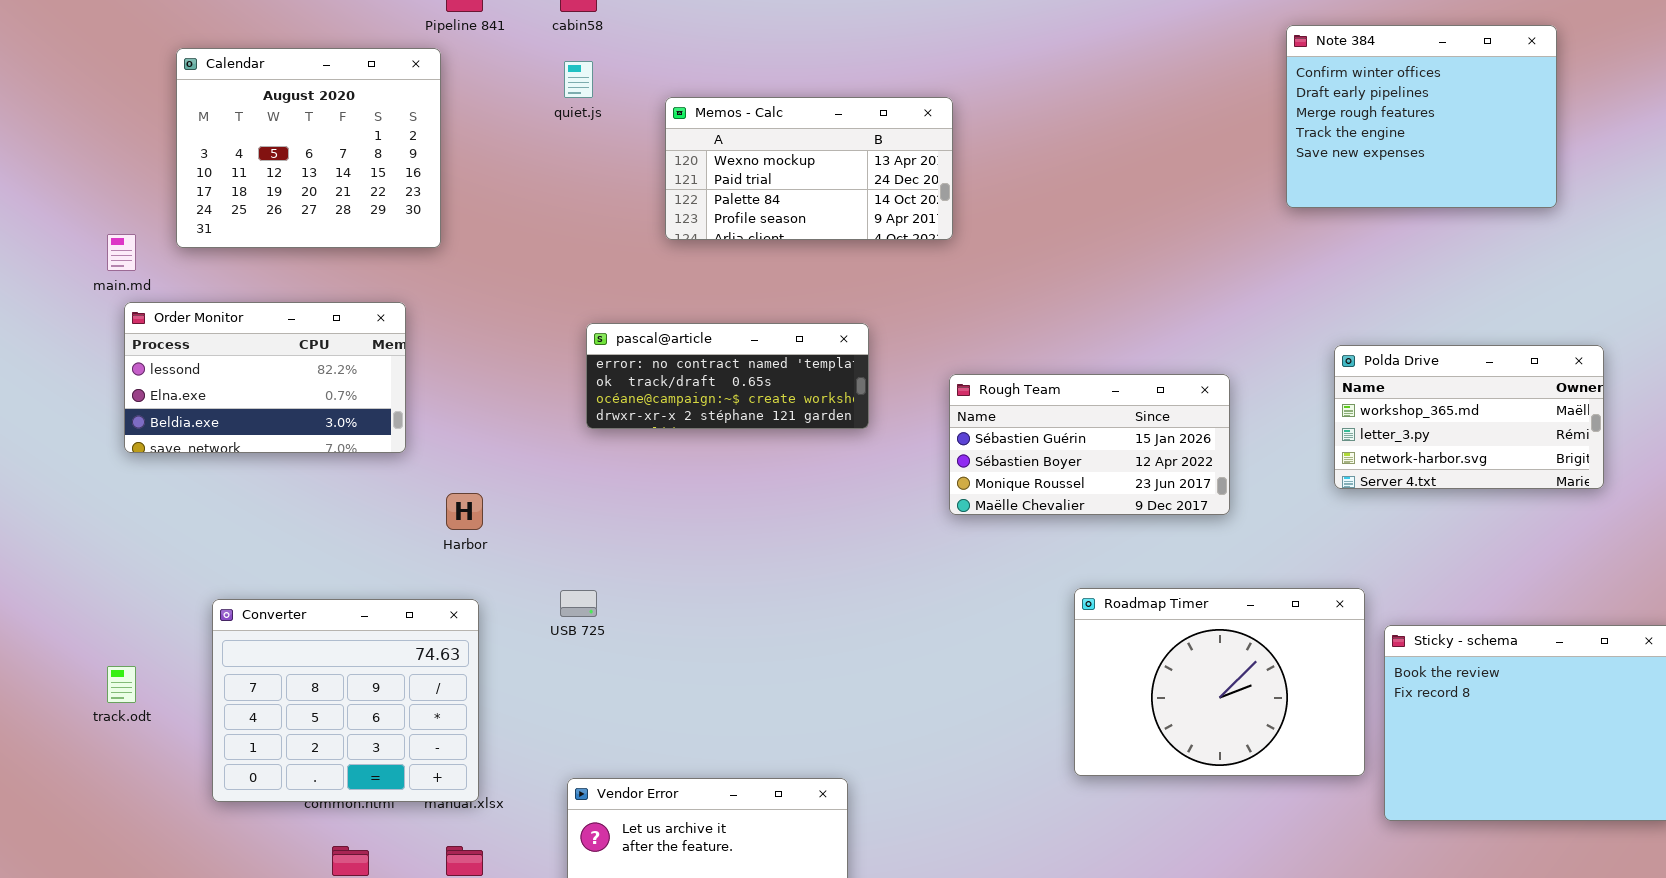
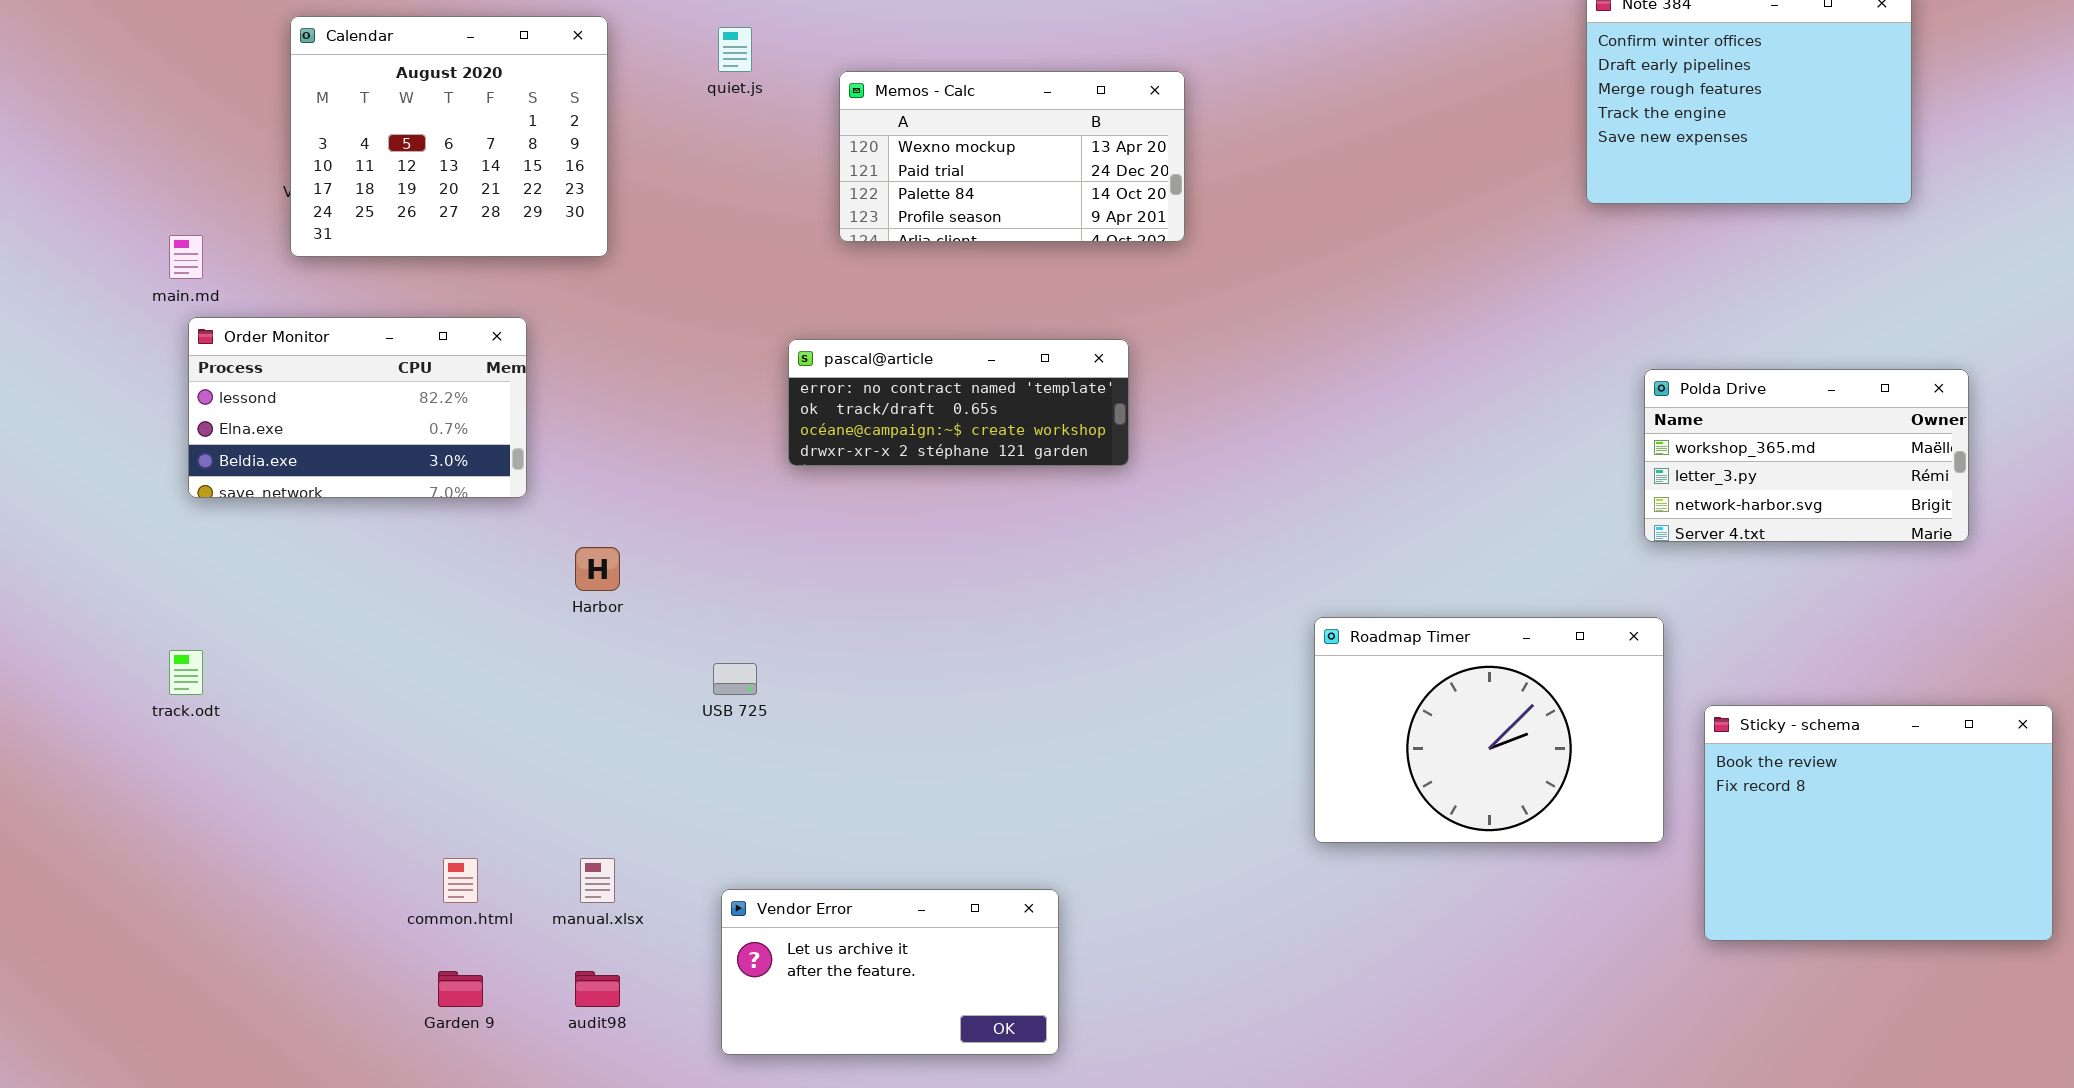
Calendar: [176,48,441,248] -> [290,16,608,257], moved
pascal@article: [586,323,869,429] -> [788,339,1129,466], moved
Rough Team: [949,374,1230,515] -> none, closed
Roadmap Timer: [1074,588,1365,776] -> [1314,617,1664,843], moved
Converter: [212,599,479,802] -> none, closed
track.odt: [107,666,136,703] -> [169,650,203,695], moved

